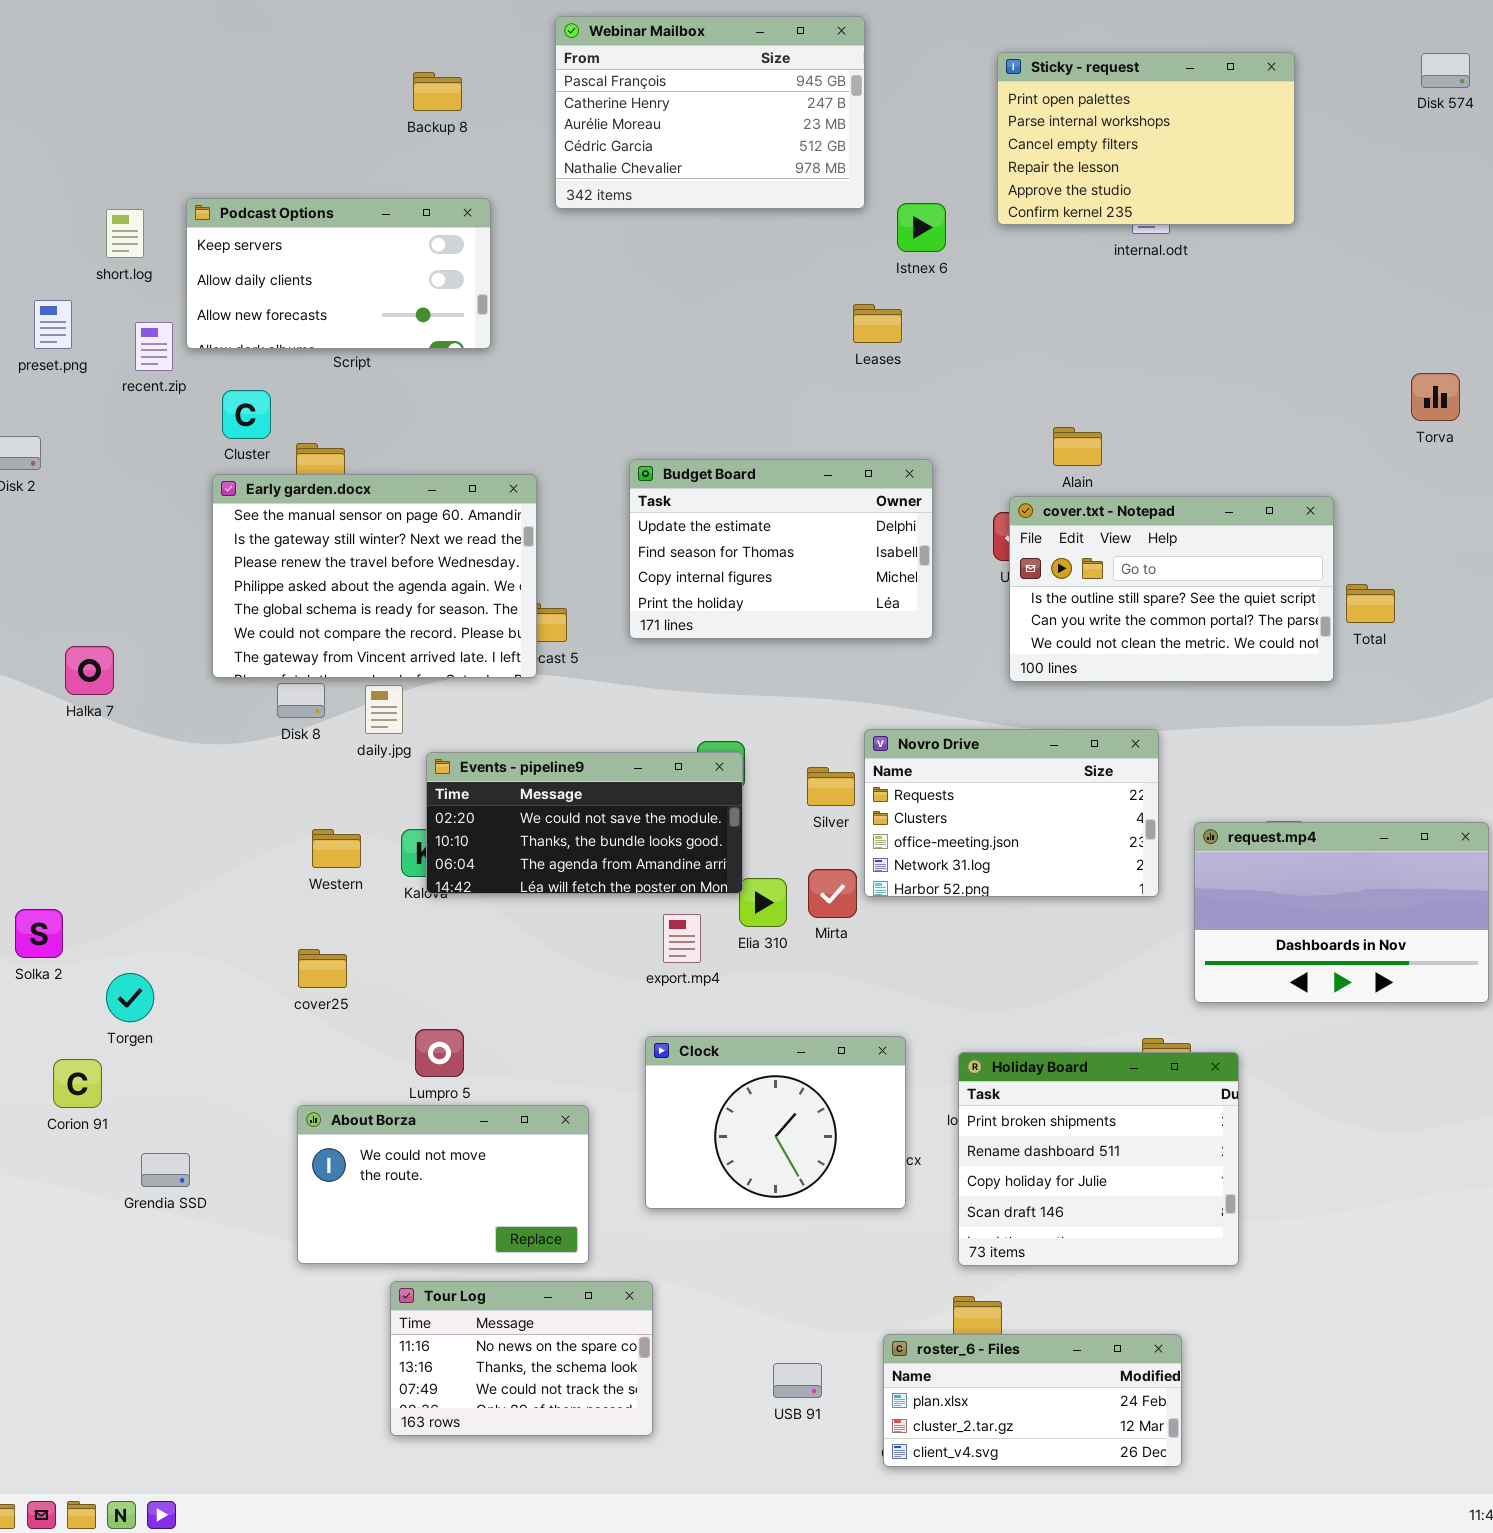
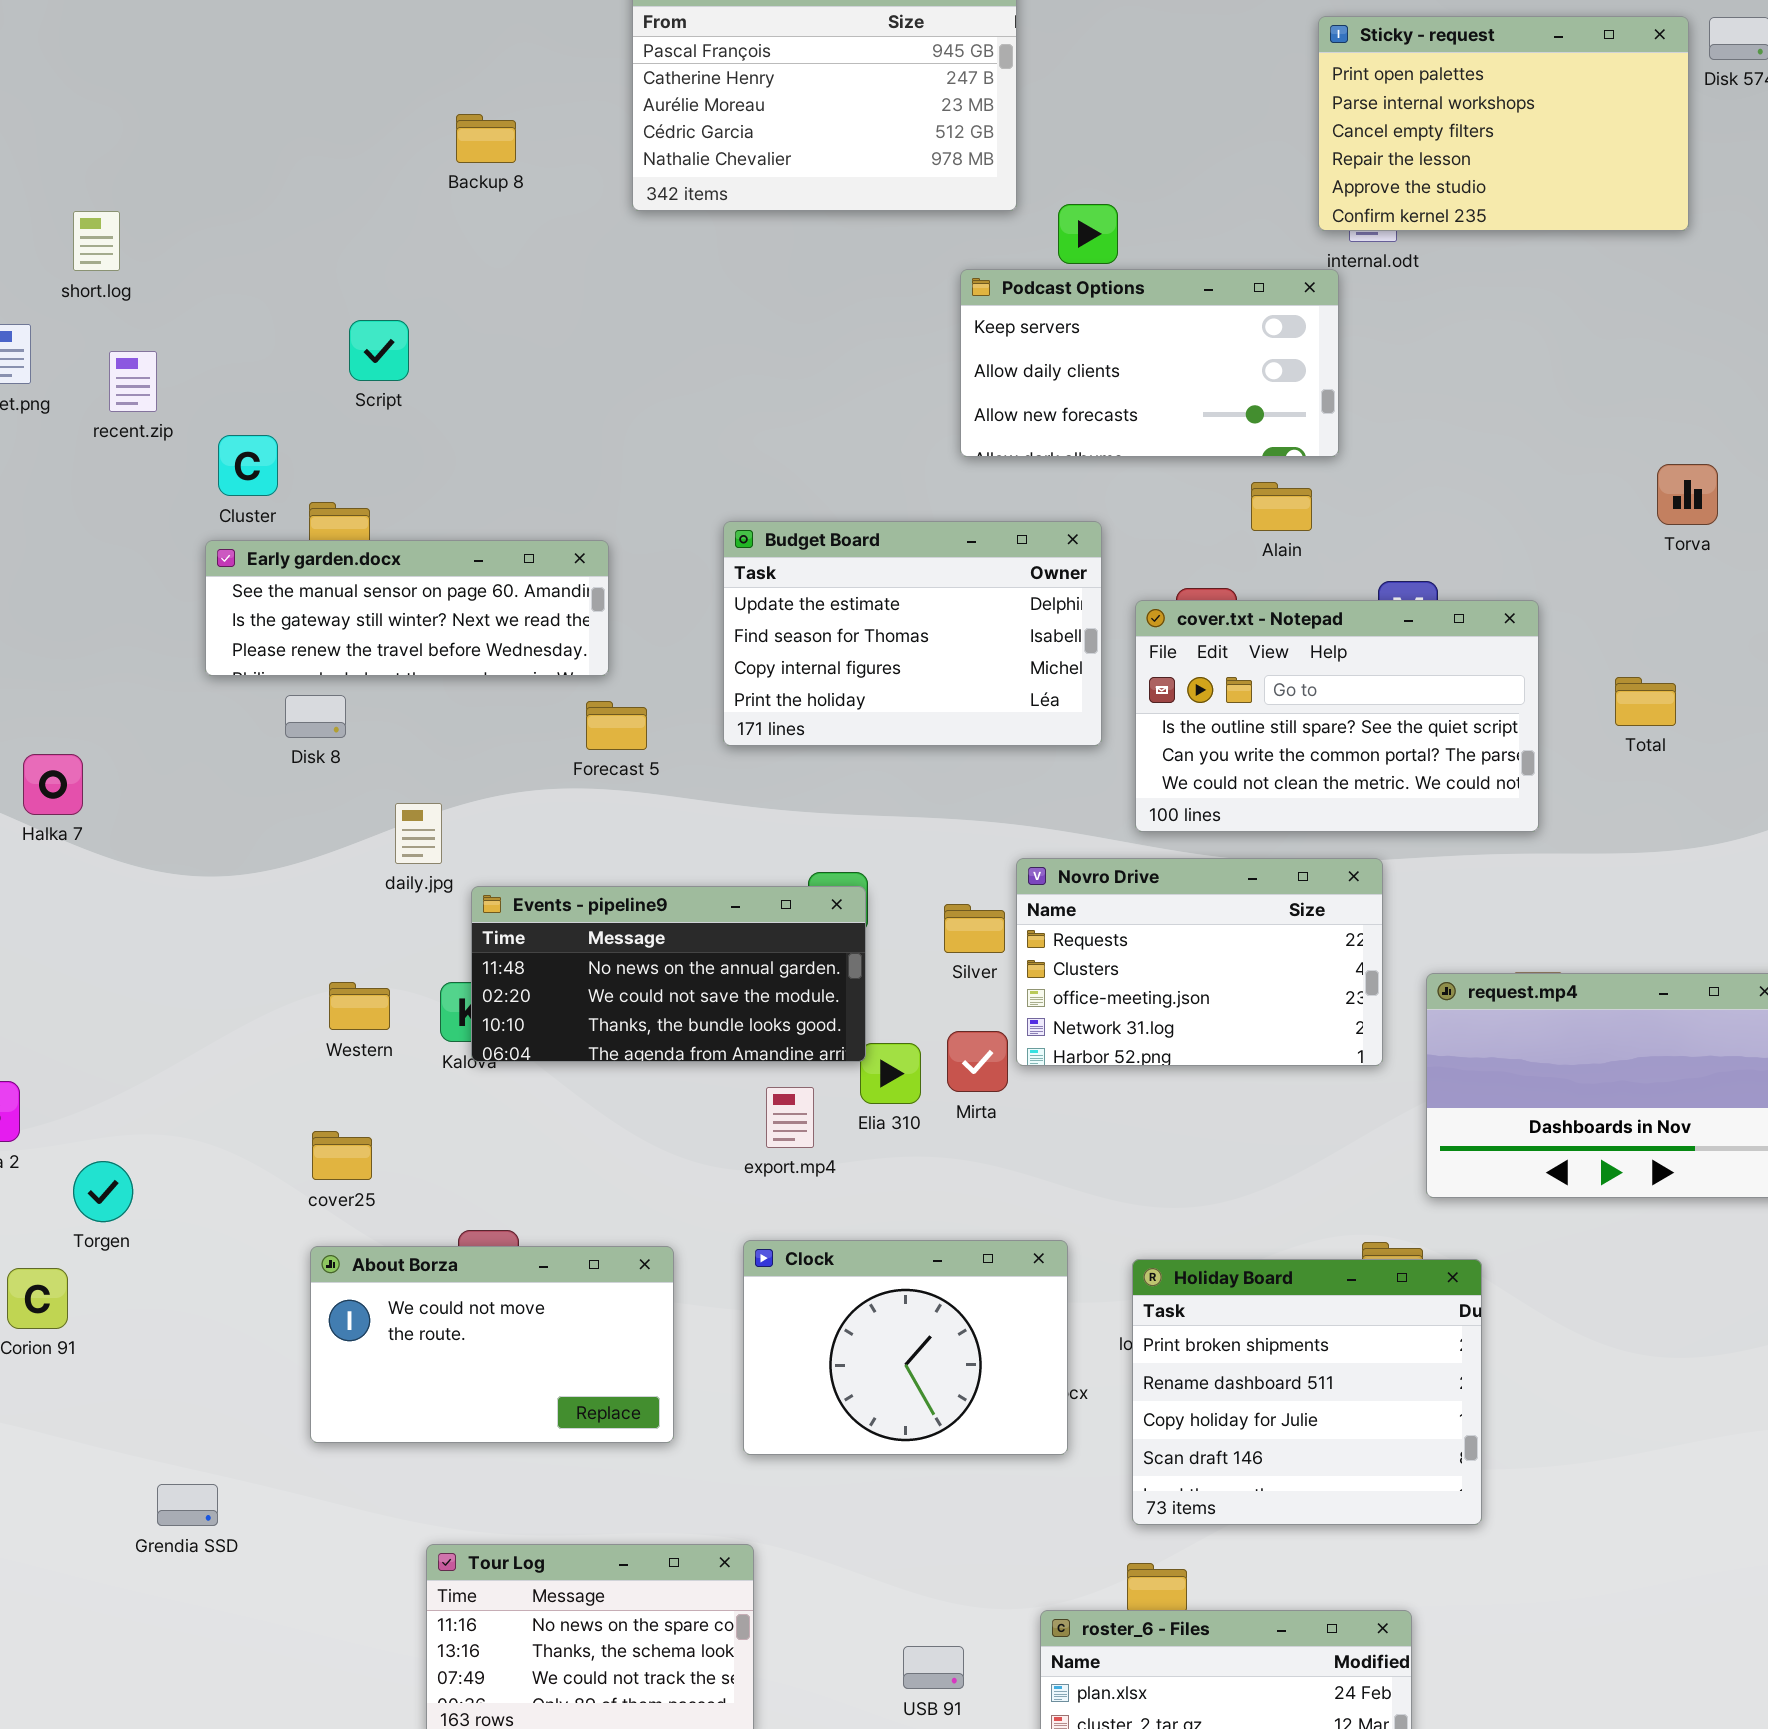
Sticky - request: [997,52,1295,225] -> [1318,16,1689,231], moved
Backup 8: [413,72,462,111] -> [456,114,516,163], moved
Podcast Options: [186,198,491,349] -> [960,269,1339,457], moved
Torva: [1411,373,1460,421] -> [1657,464,1718,525], moved
Early garden.docx: [212,474,537,678] -> [205,540,609,676], resized
cover.txt - Notepad: [1009,496,1334,682] -> [1135,600,1539,832], moved
Disk 8: [277,683,325,718] -> [285,695,346,738], moved
Events - pipeline9: [426,752,743,894] -> [471,886,866,1062], scrolled up 1 row
About Borza: [297,1105,589,1264] -> [310,1246,674,1443], moved
Grendia SSD: [141,1153,190,1187] -> [157,1484,218,1526], moved

